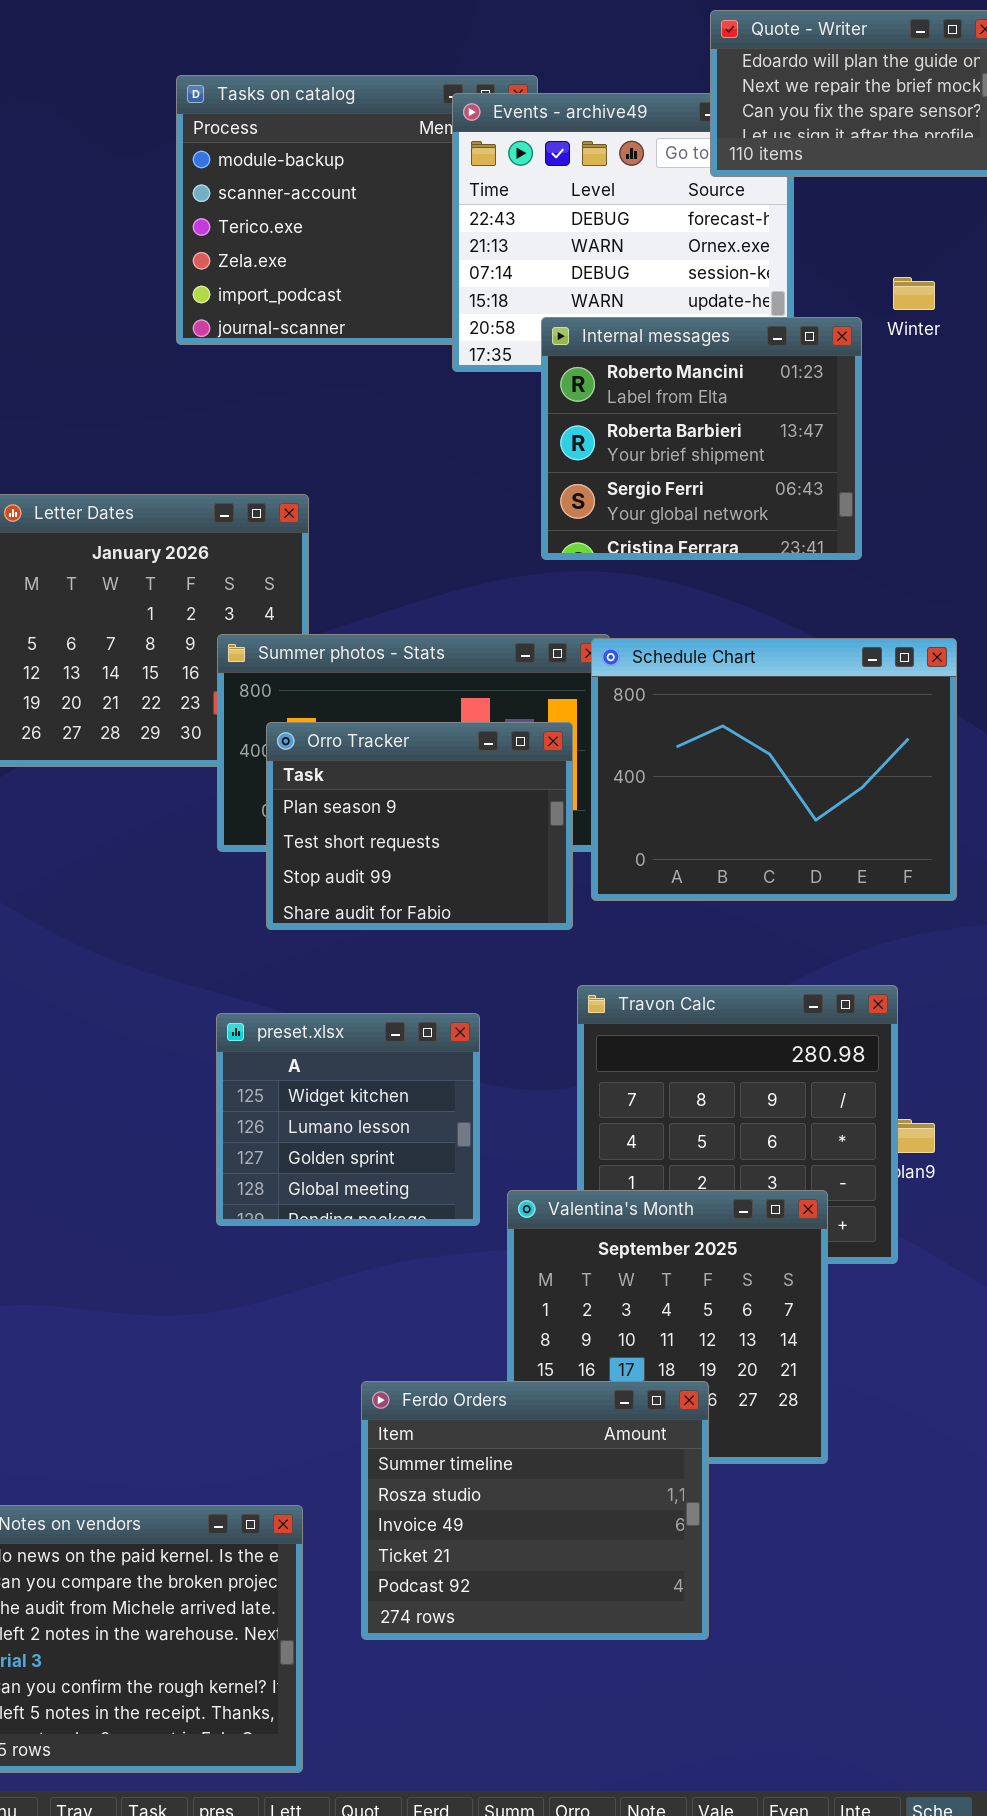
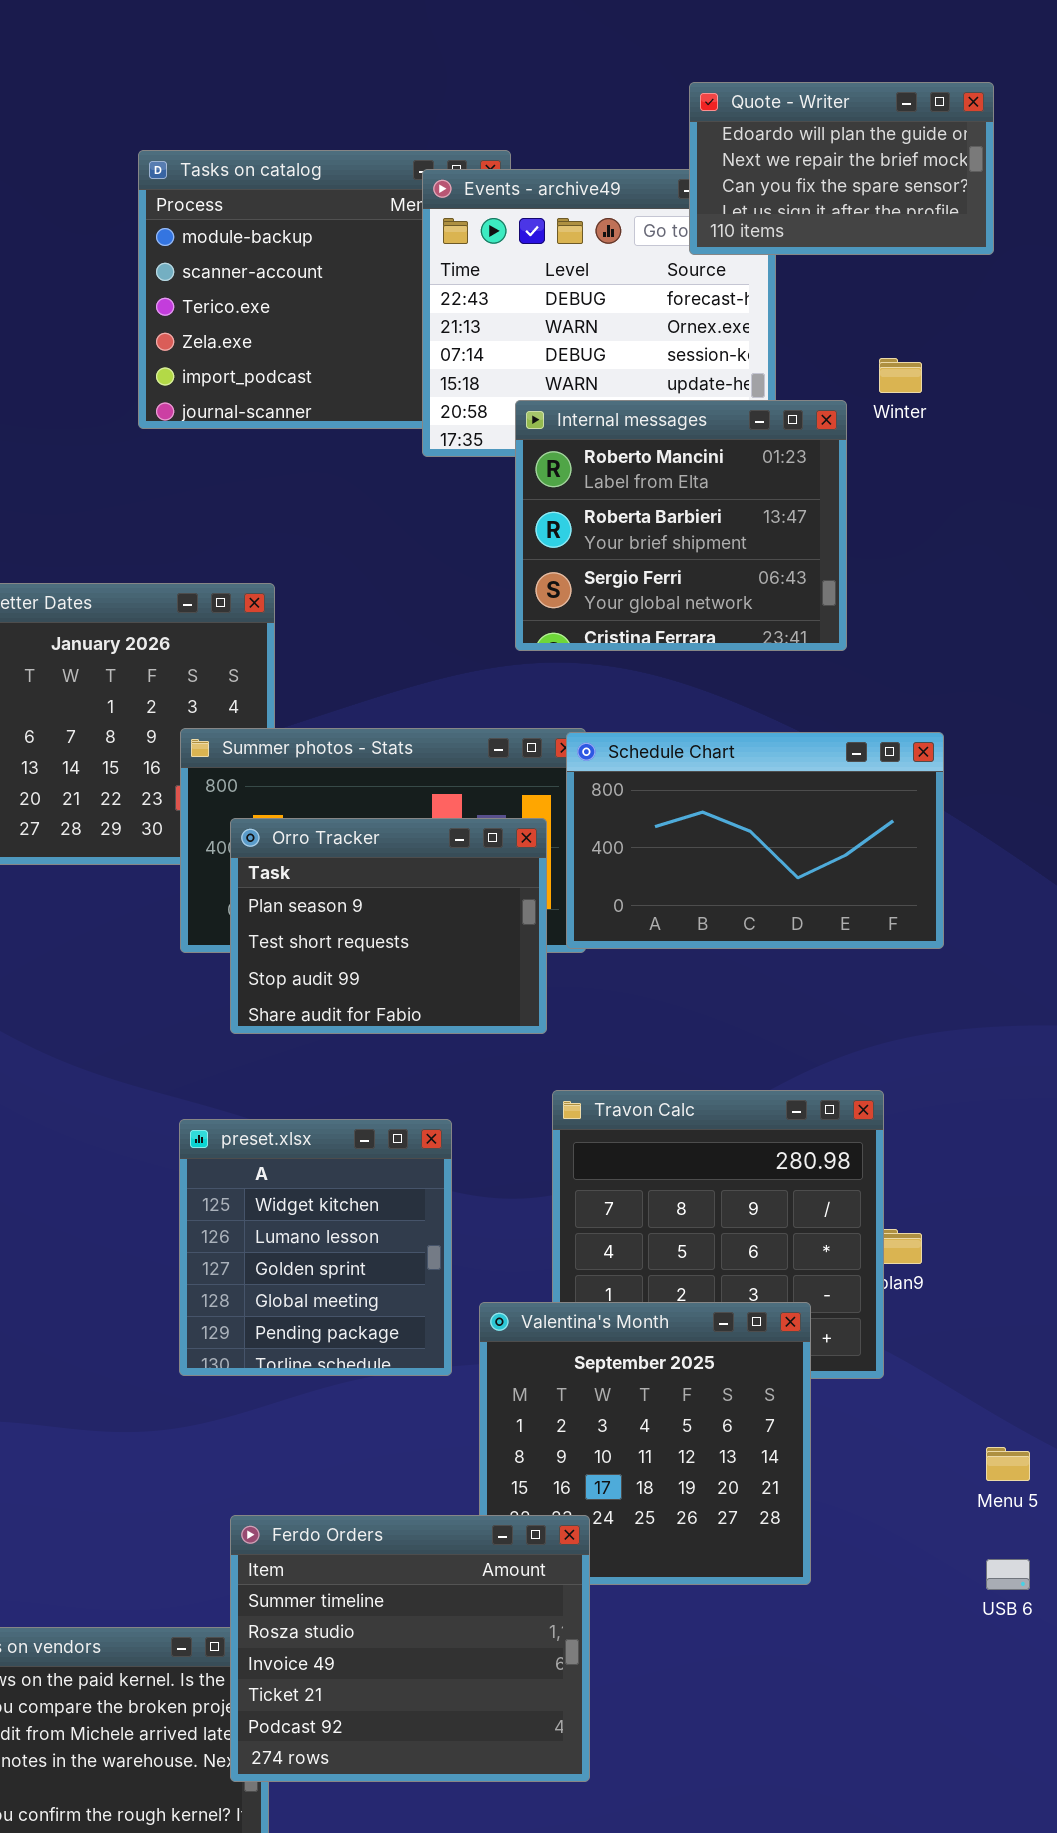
Schedule Chart: [591,638,957,901] -> [566,732,944,949], resized
preset.xlsx: [216,1013,480,1226] -> [179,1119,452,1376], resized
Ferdo Orders: [361,1381,709,1640] -> [230,1515,590,1782], moved

